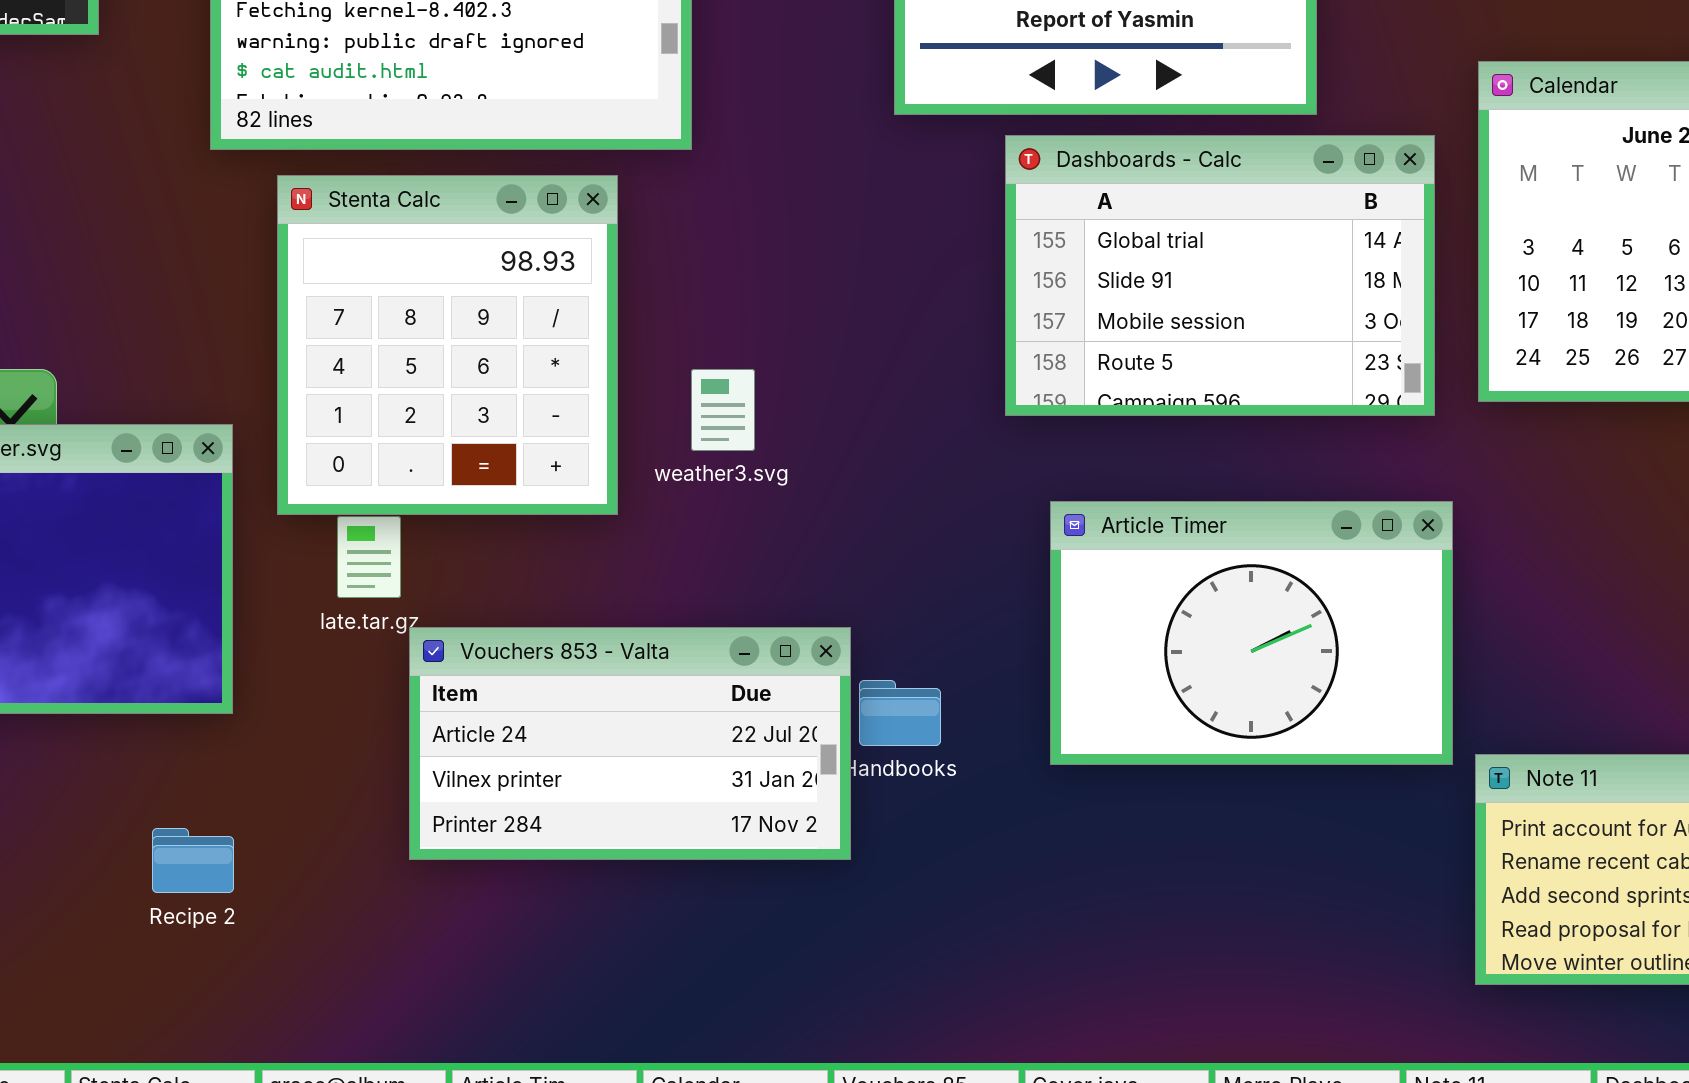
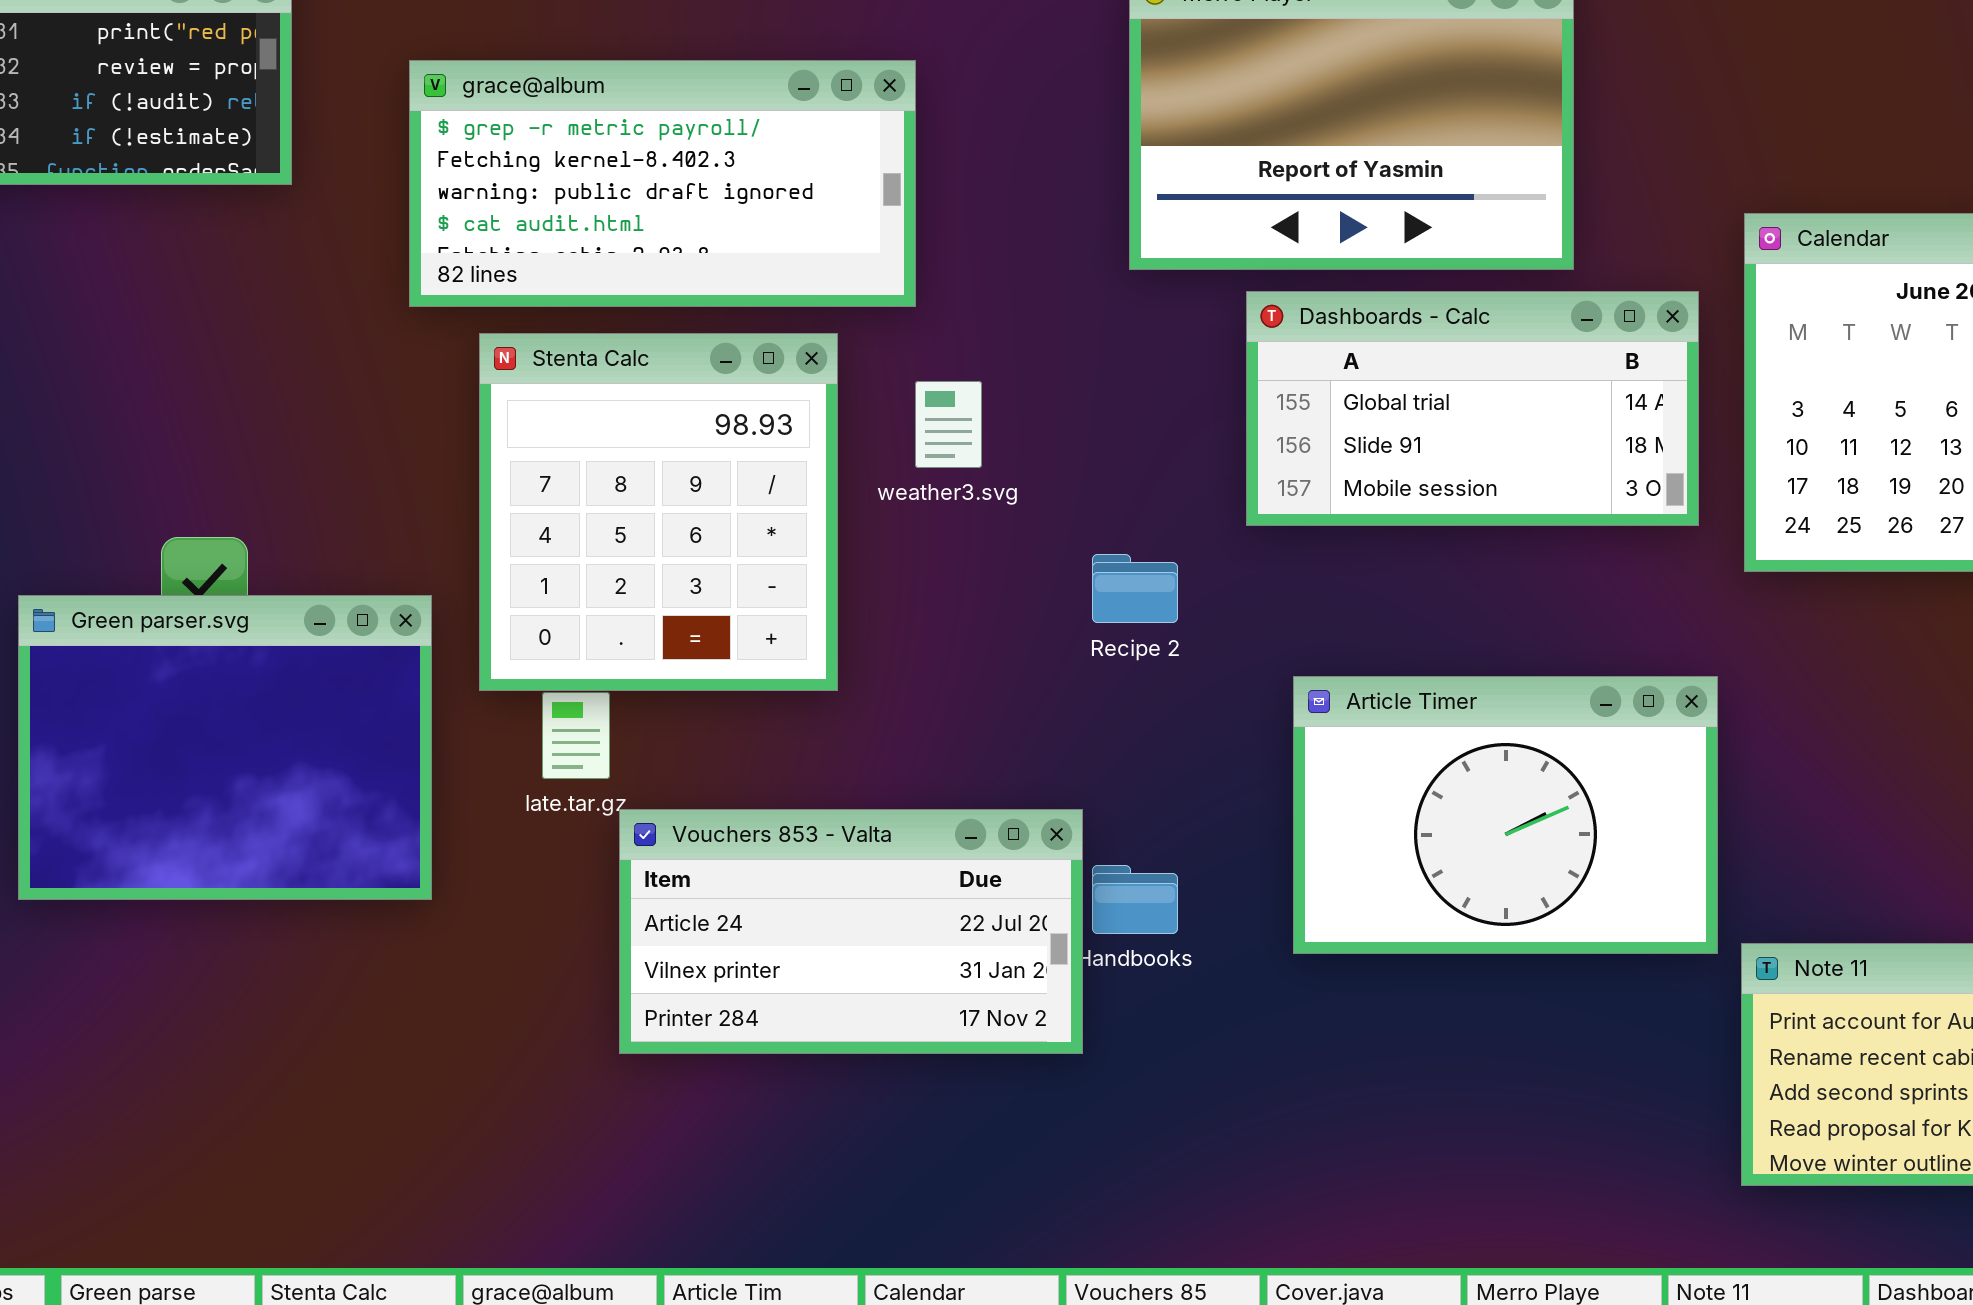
Dashboards - Calc: [1005,135,1435,416] -> [1246,291,1699,526], resized
weather3.svg: [691,369,755,451] -> [915,381,982,468], moved
Recipe 2: [152,828,234,893] -> [1092,554,1178,623], moved

